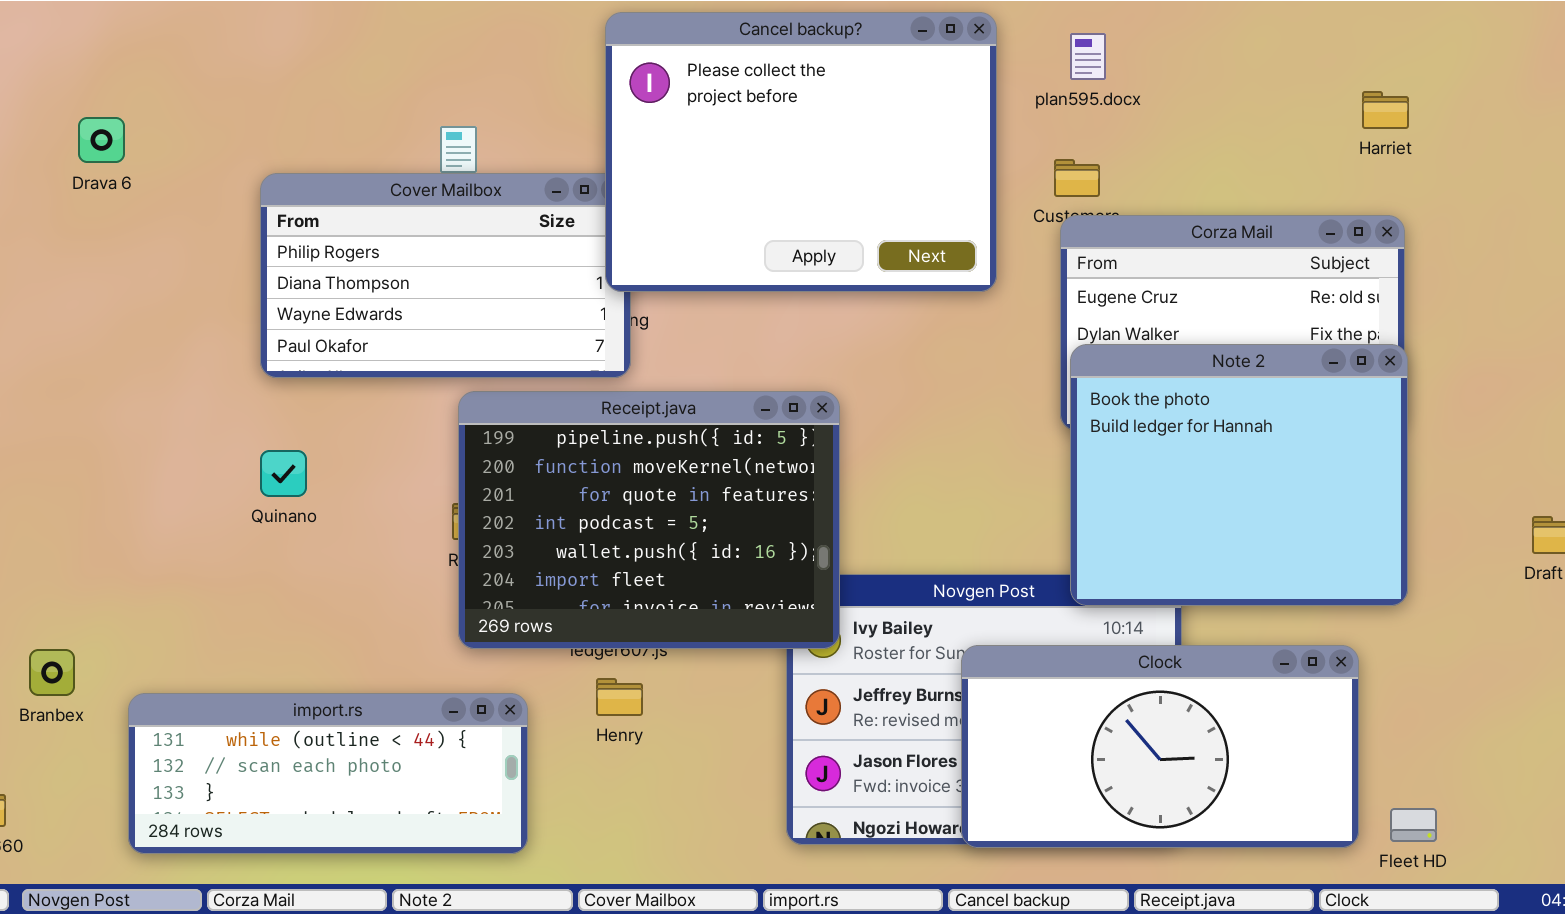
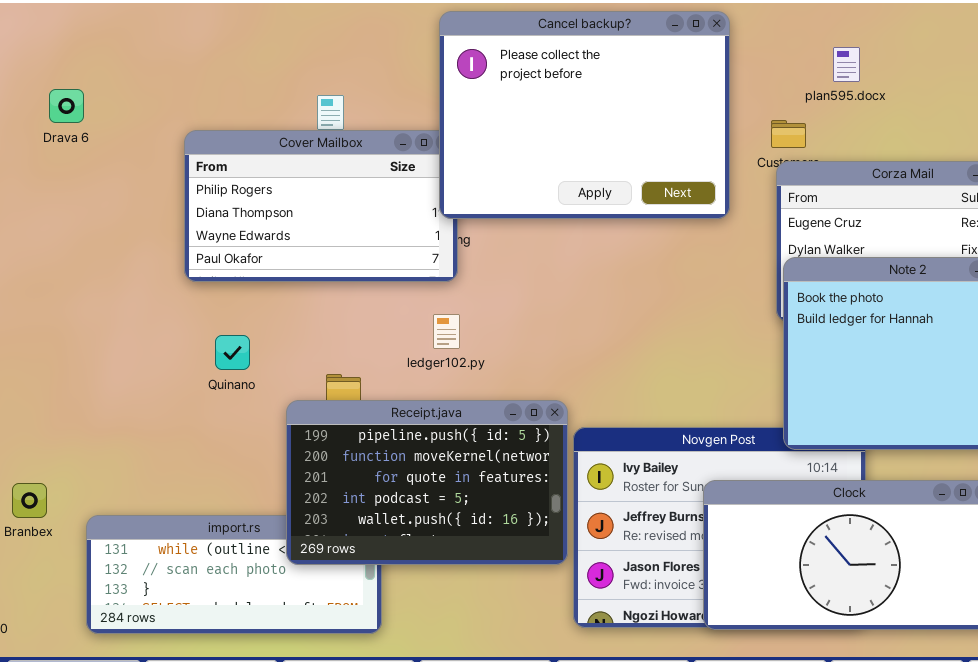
plan595.docx: [1070,33,1106,80] -> [833,47,860,82], moved
Receipt.java: [458,391,840,649] -> [286,400,568,565], moved, resized
Quinano: [260,450,307,497] -> [215,335,250,370], moved

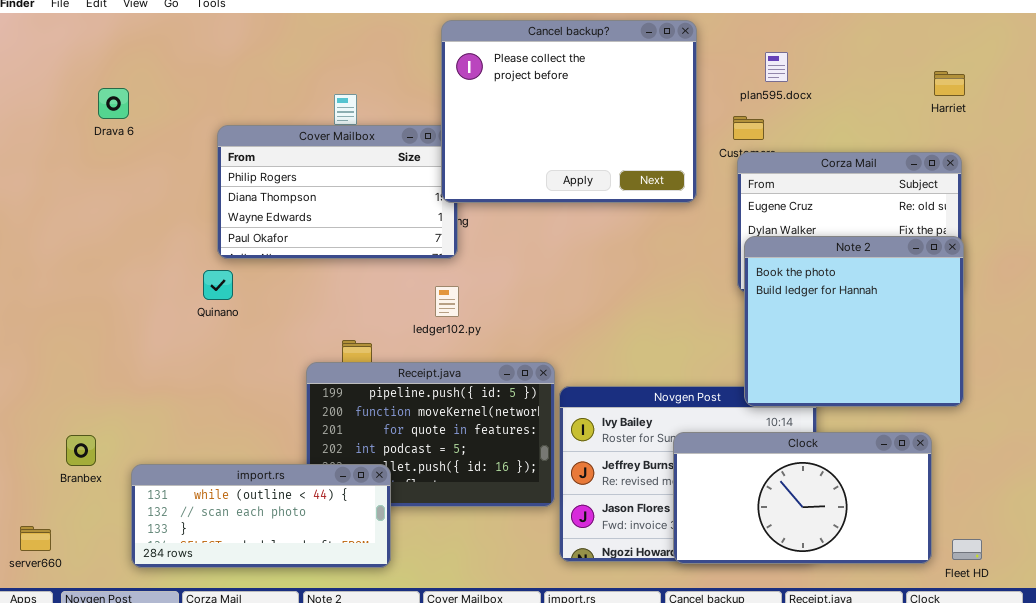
plan595.docx: [833,47,860,82] -> [765,52,788,82], moved
Quinano: [215,335,250,370] -> [203,270,233,300], moved
import.rs: [86,515,382,634] -> [131,464,391,568], raised

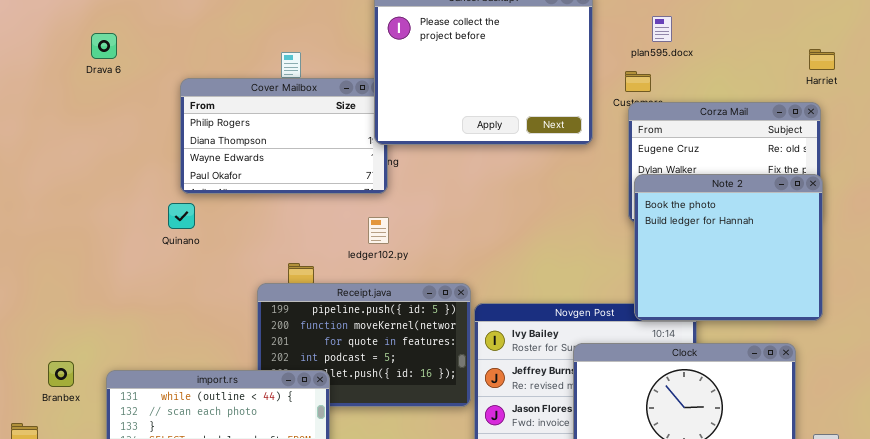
Harriet: [934,71,965,96] -> [809,49,835,70], moved
Drava 6: [98,88,129,119] -> [91,33,117,59], moved
Branbex: [66,435,96,466] -> [48,361,74,387], moved

